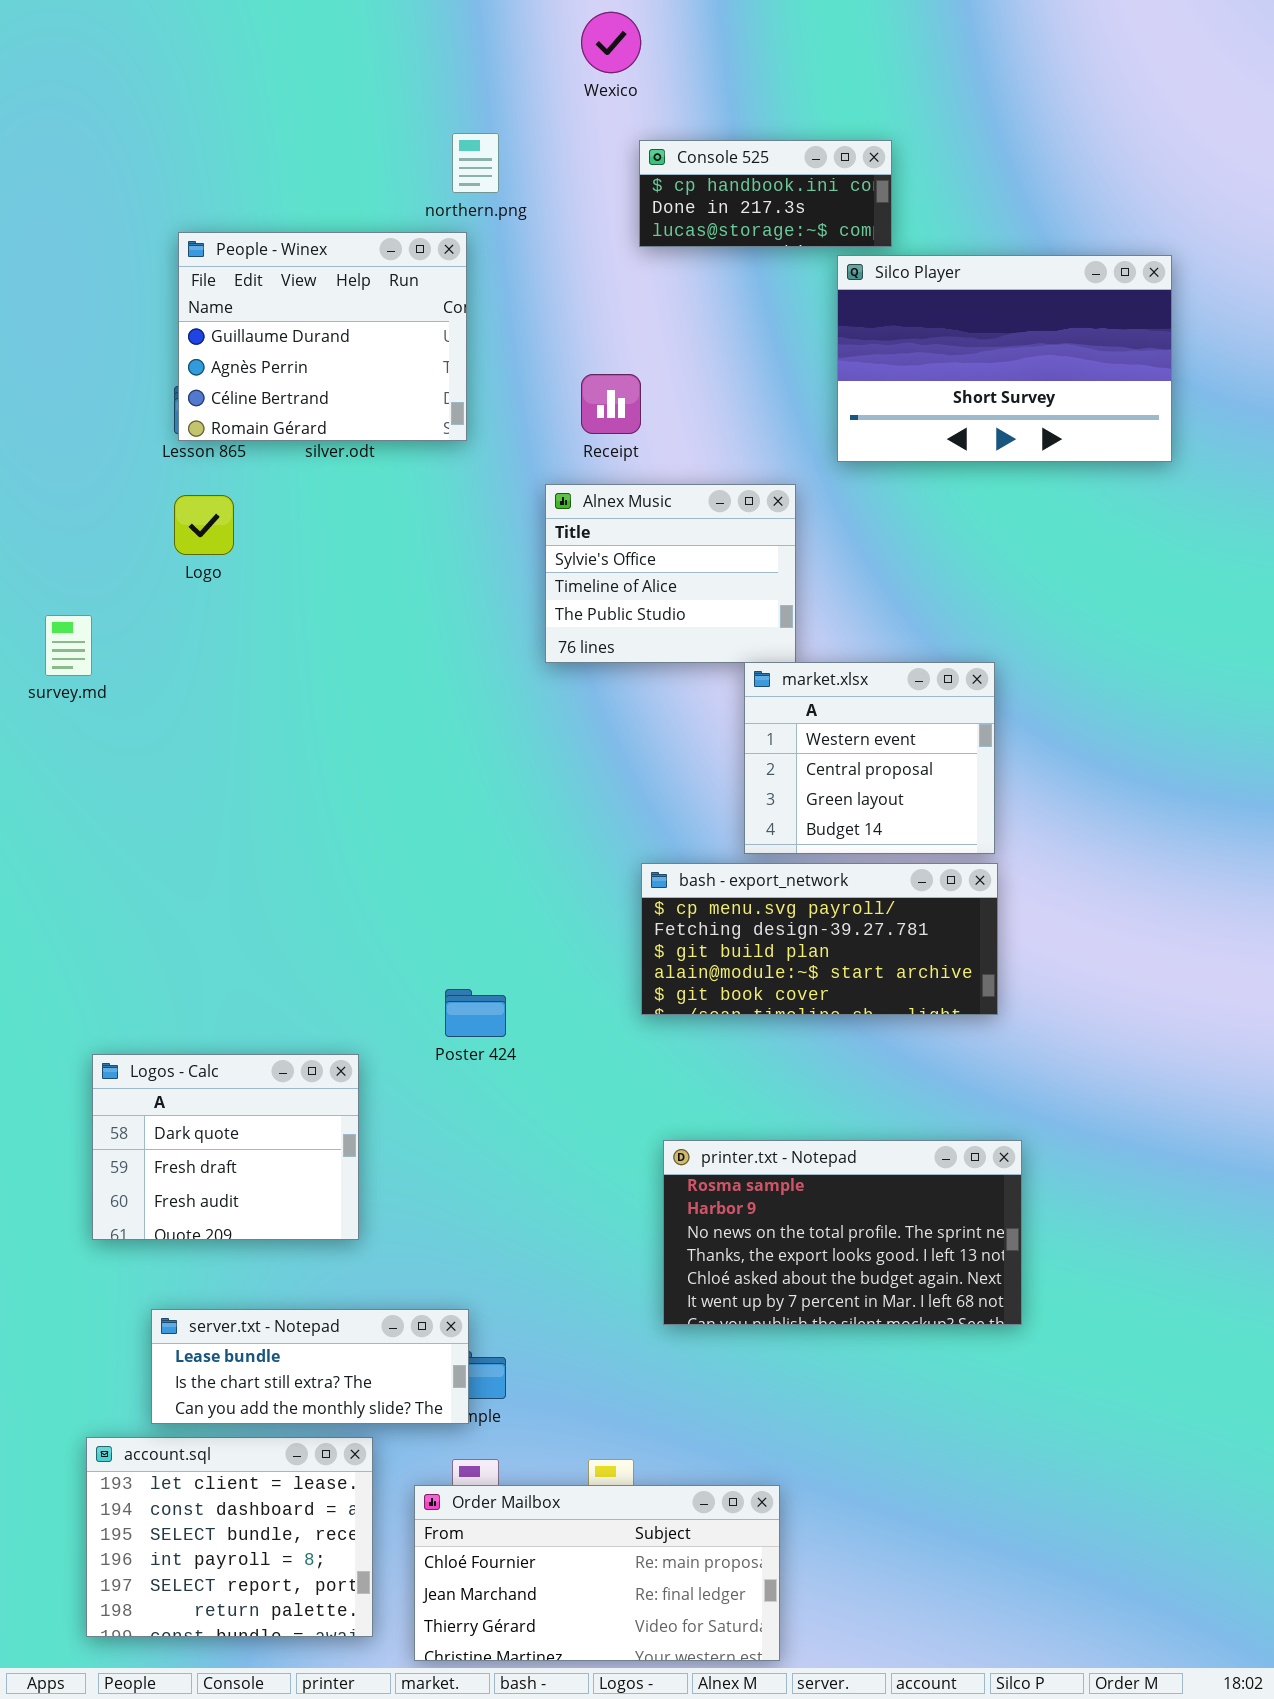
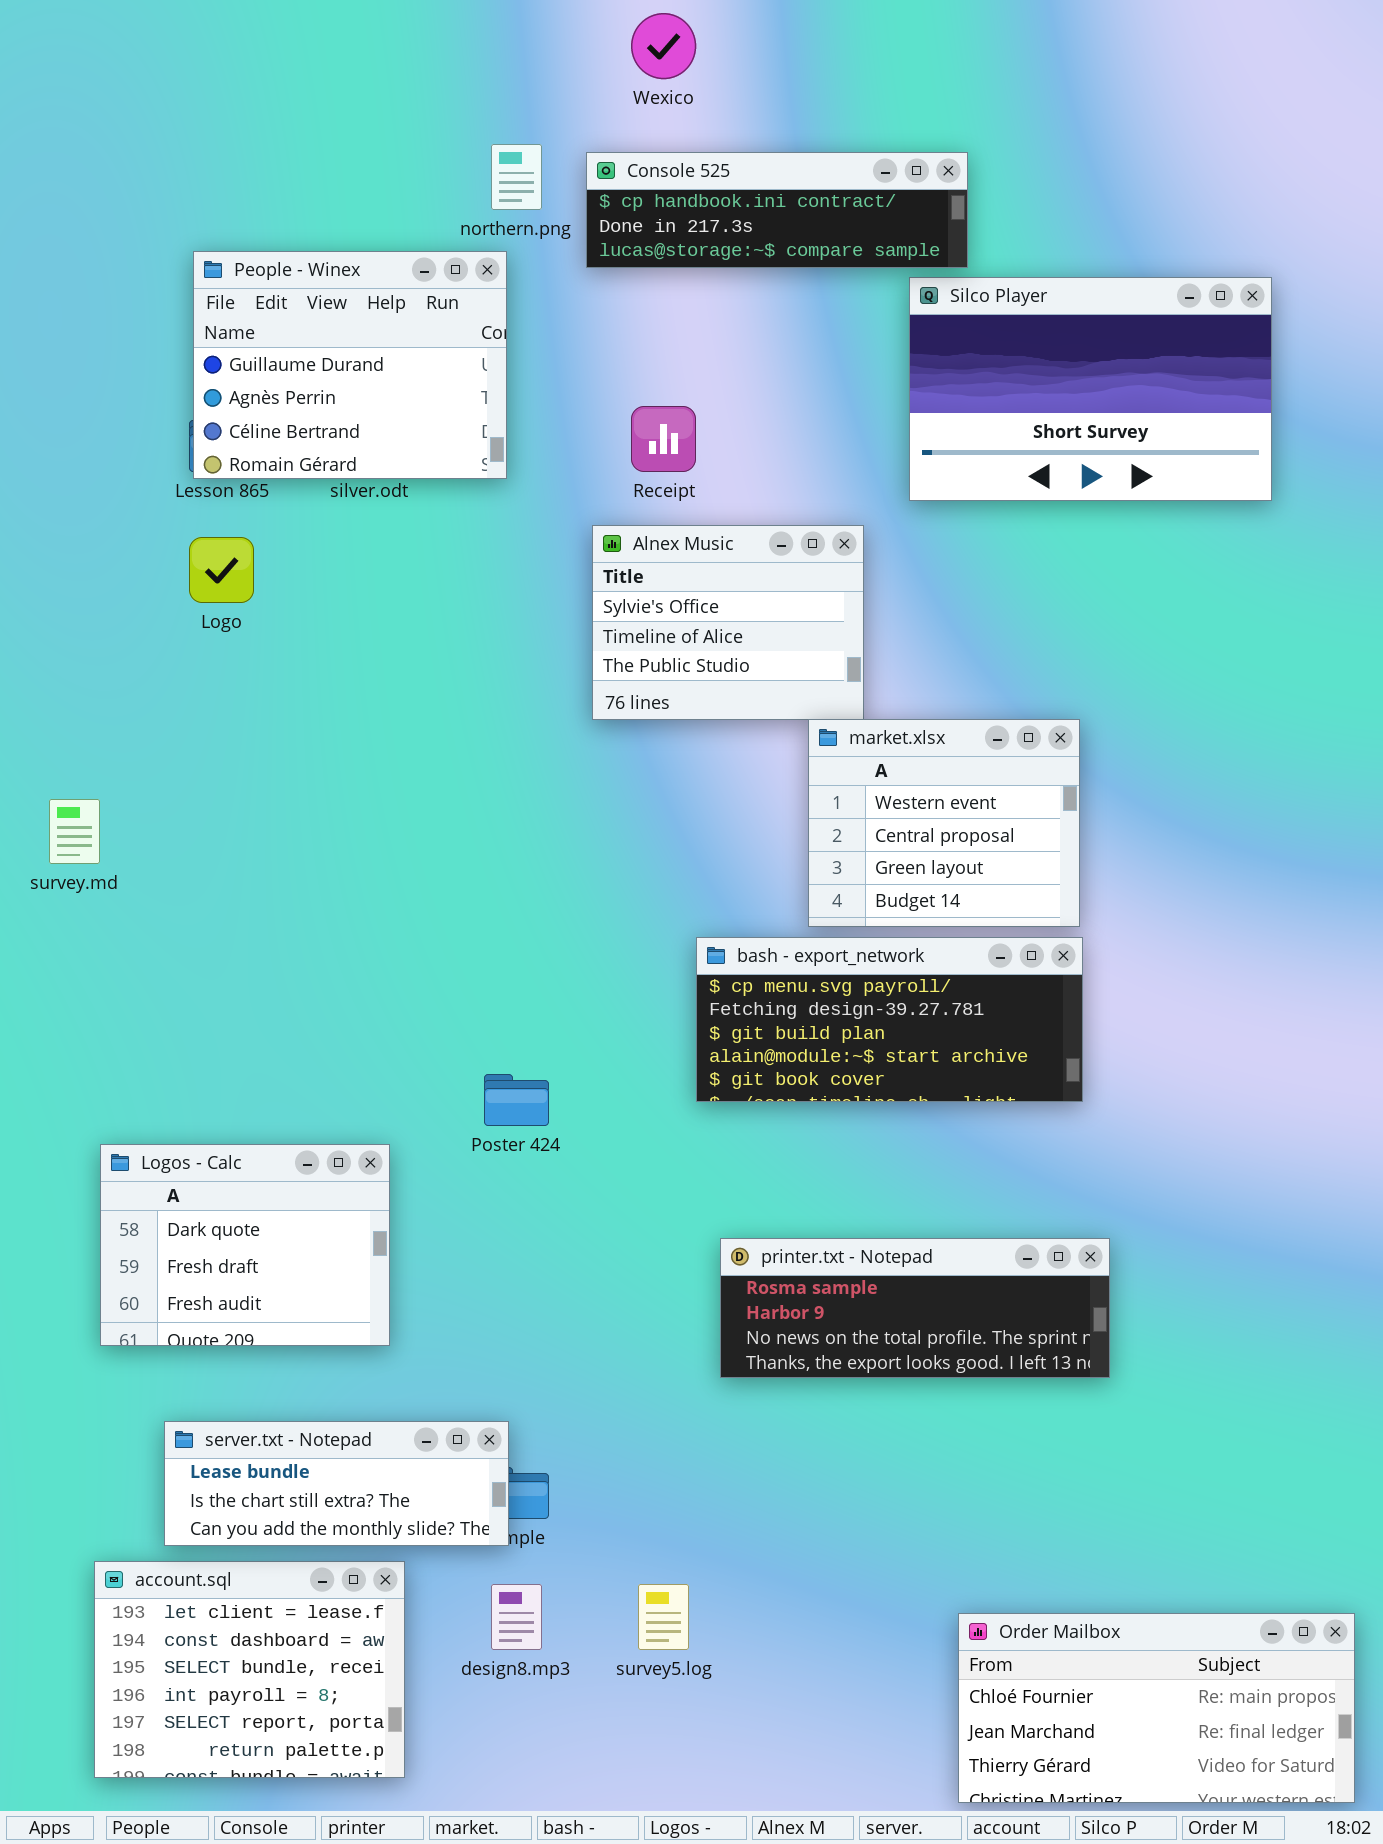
Console 525: [639,140,892,247] -> [586,152,968,268], resized
survey.md: [45,615,92,676] -> [49,799,100,864], moved
printer.txt - Notepad: [663,1140,1022,1325] -> [720,1238,1110,1378], resized
Order Mailbox: [414,1485,780,1661] -> [958,1613,1355,1803], moved

